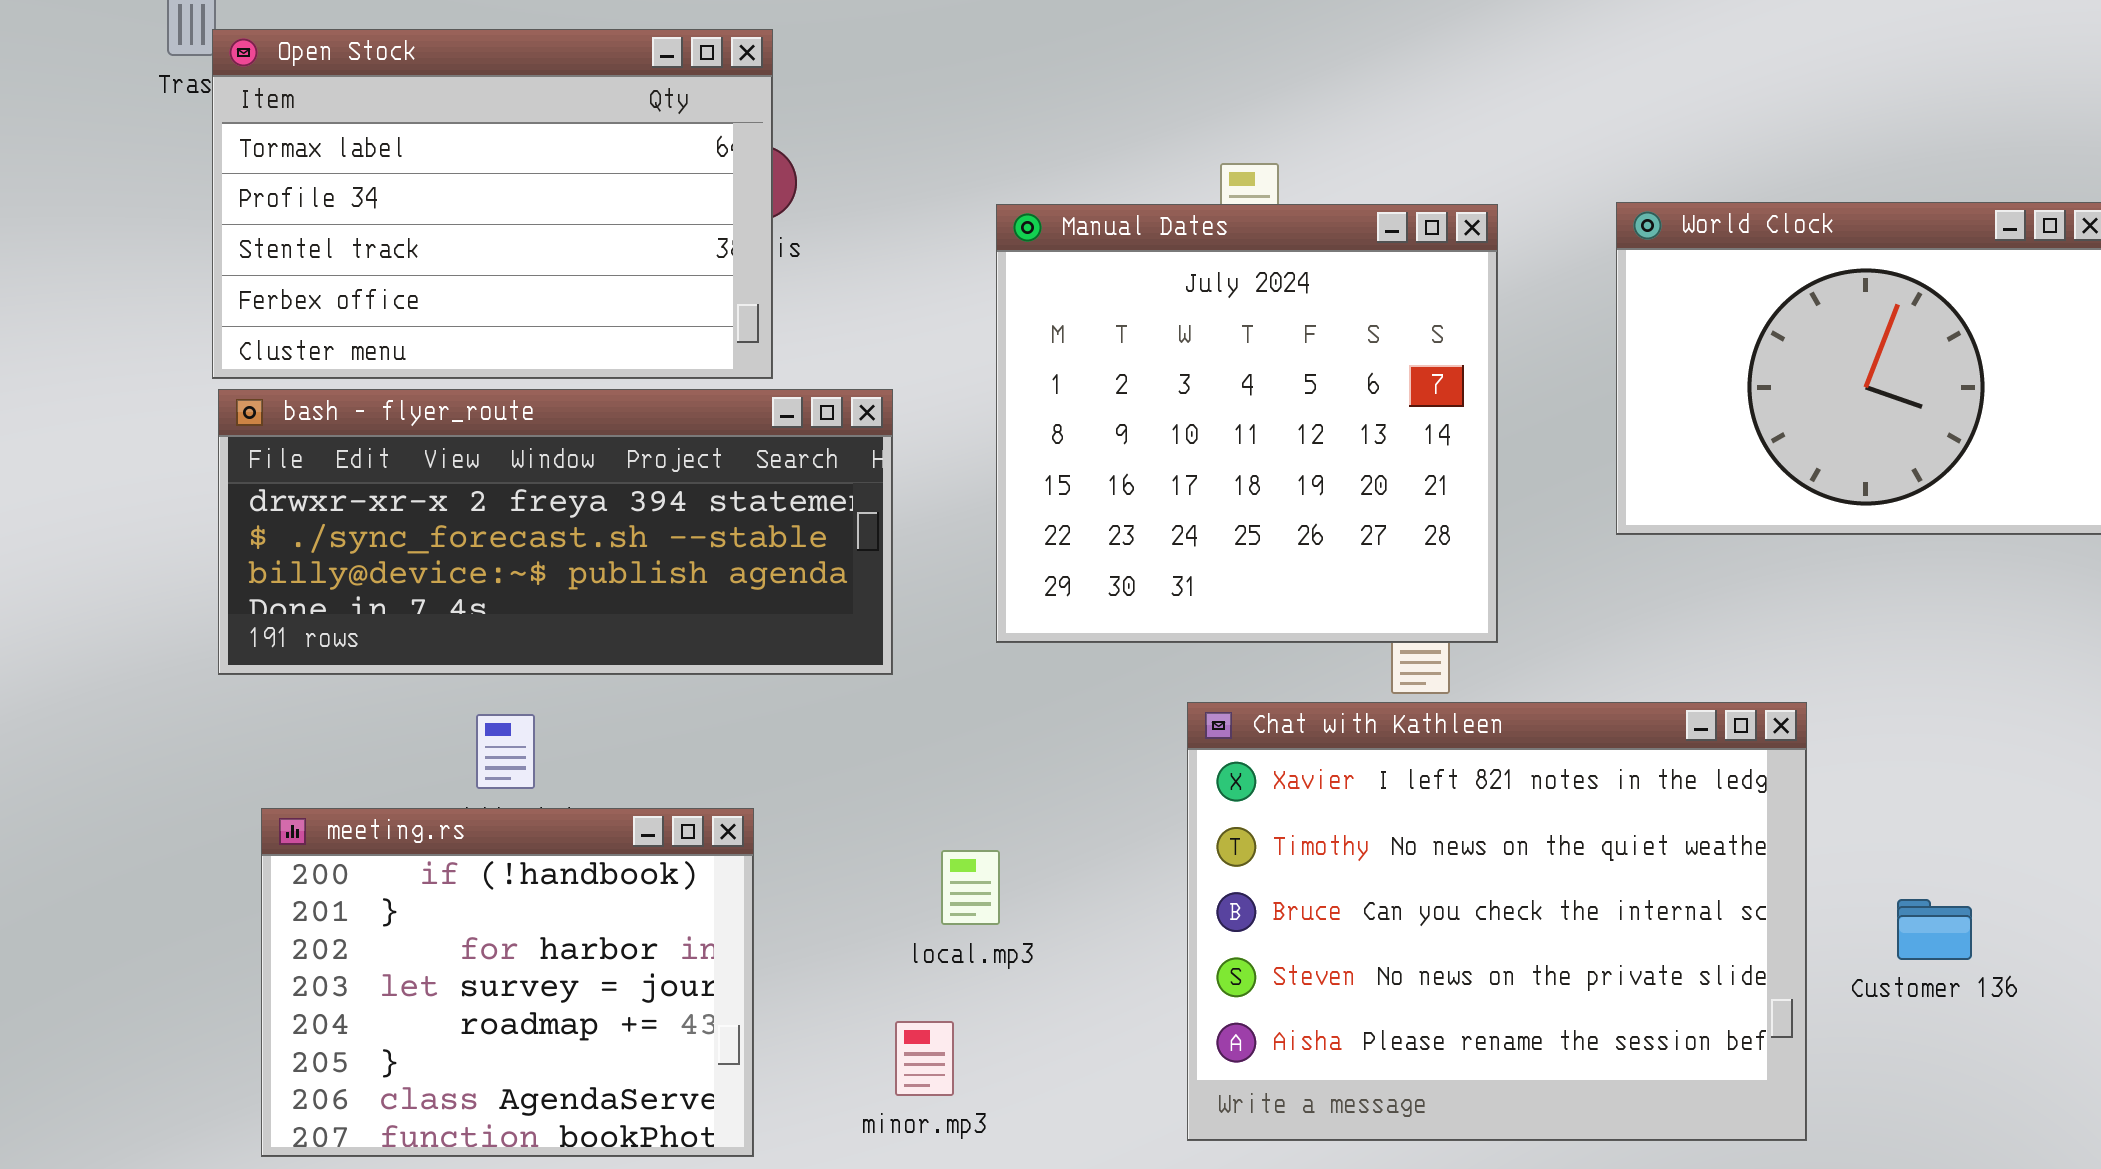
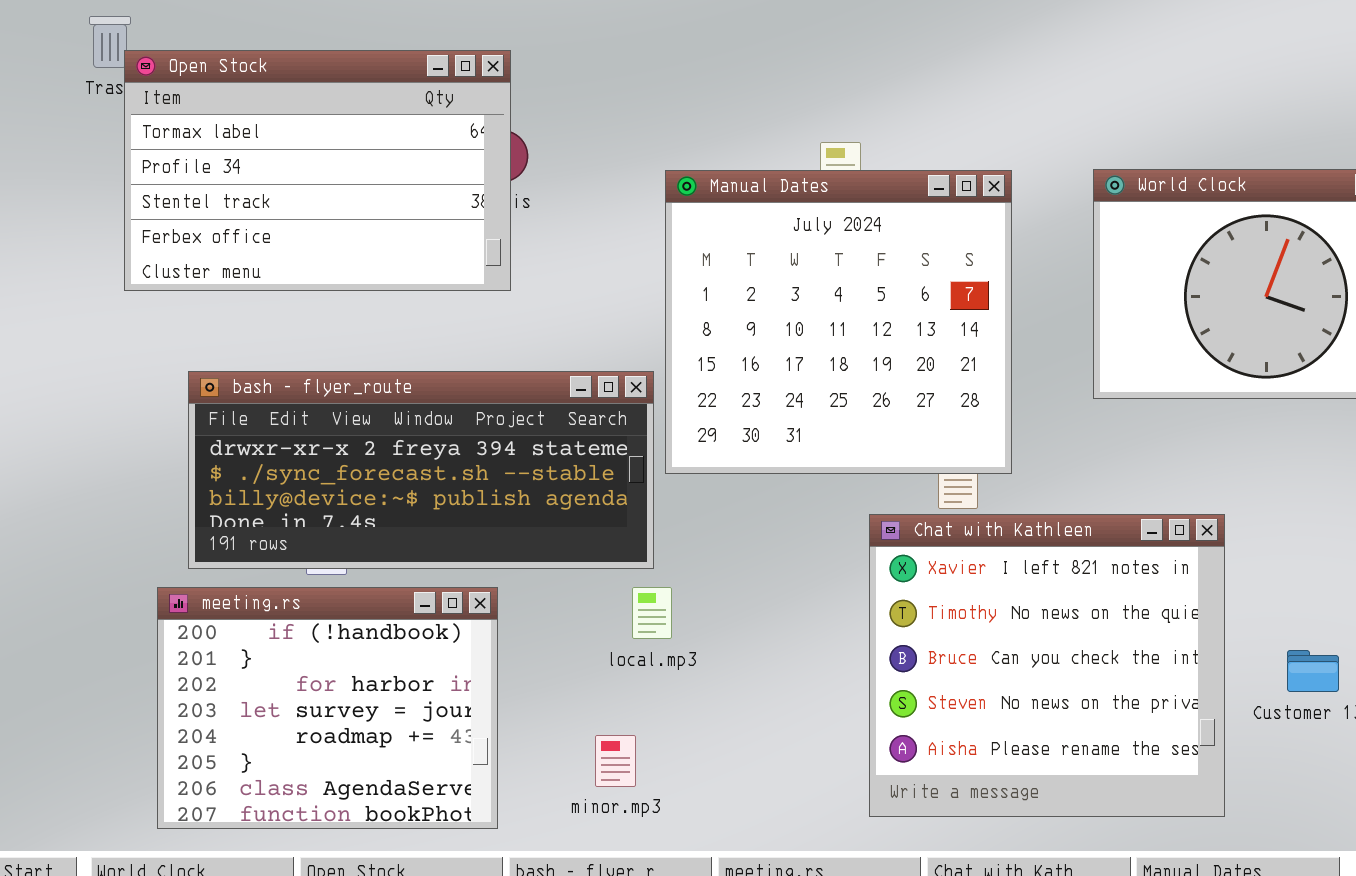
bash - flyer_route: [218,389,893,675] -> [188,371,654,569], moved
Chat with Kathleen: [1187,702,1807,1141] -> [869,514,1225,817], resized
local.mp3: [941,850,1000,925] -> [632,587,672,639], moved

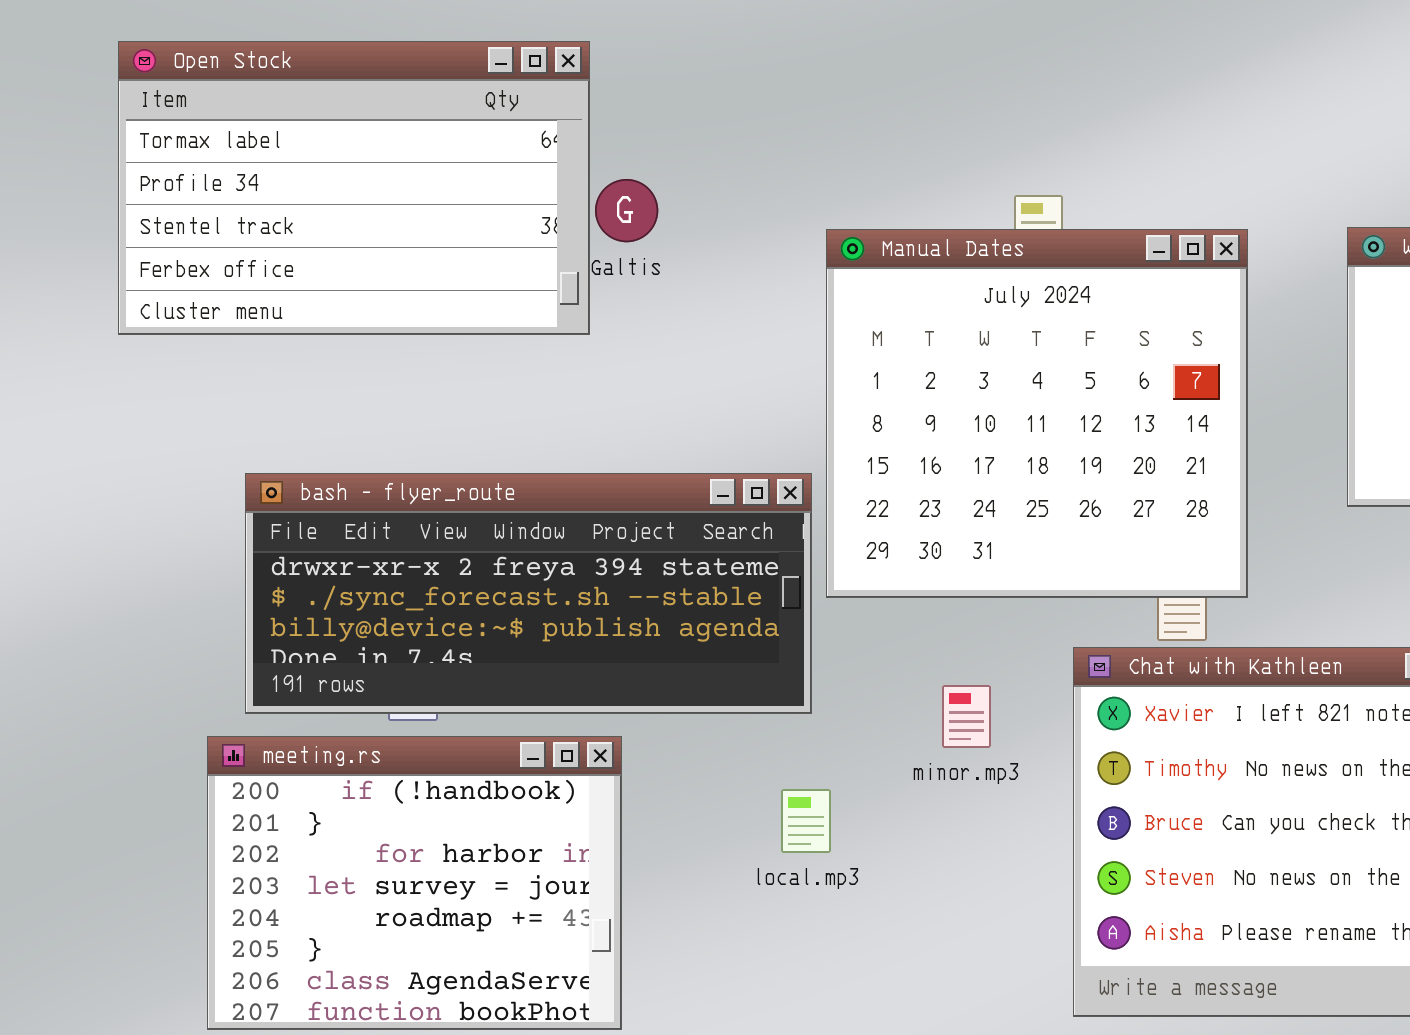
Open Stock: [124,50,511,291] -> [118,41,590,335], moved
local.mp3: [632,587,672,639] -> [781,789,831,853], moved
minor.mp3: [595,735,636,787] -> [942,685,991,748], moved

